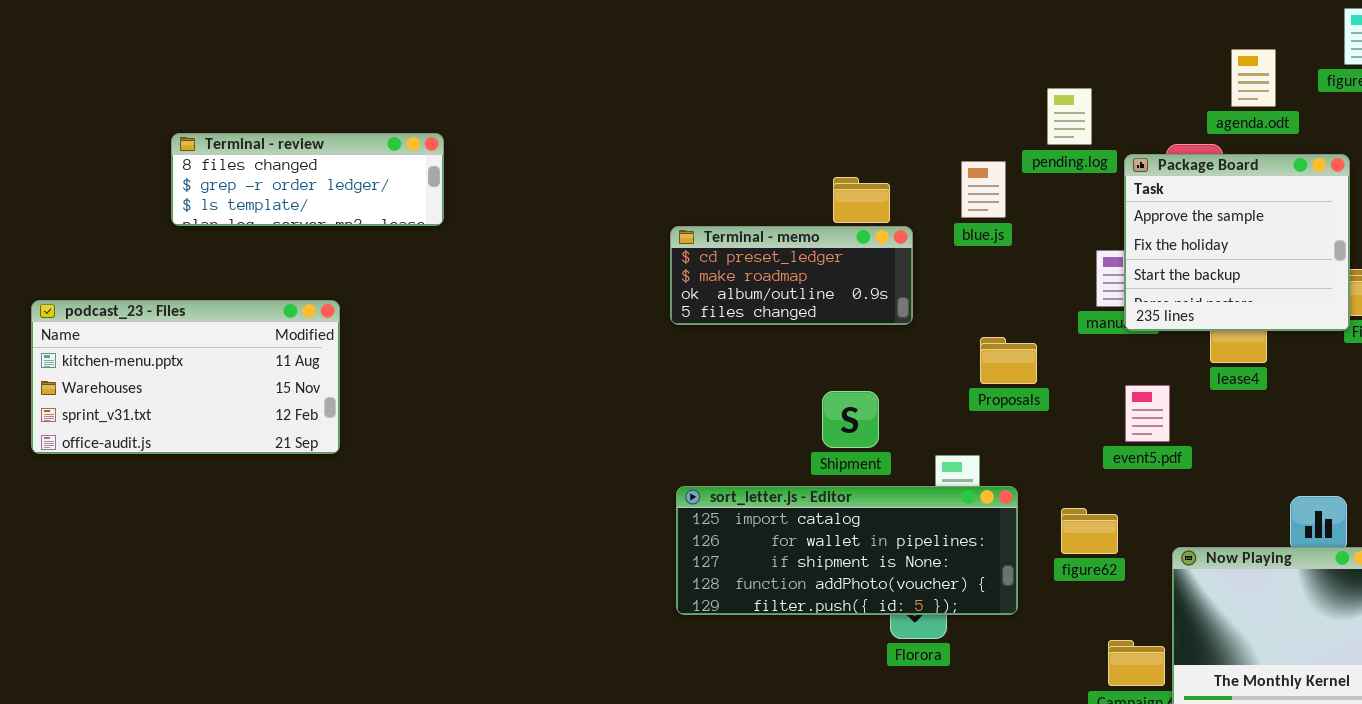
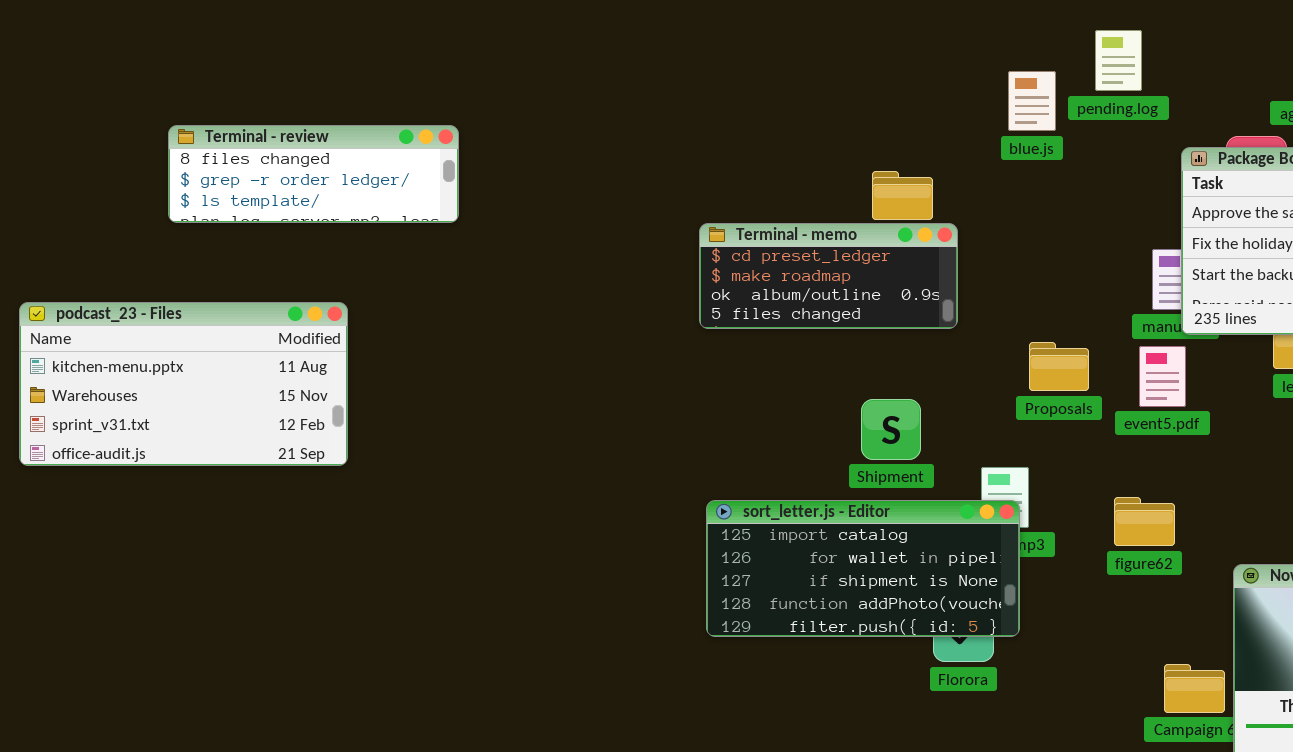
pending.log: [1047,88,1092,145] -> [1095,30,1142,91], moved
blue.js: [961,161,1006,218] -> [1008,71,1056,131], moved
event5.pdf: [1125,385,1170,442] -> [1139,346,1186,407], moved
sort_letter.js - Editor: [676,486,1018,615] -> [706,500,1020,637], resized
figure62: [1061,508,1118,554] -> [1114,497,1175,546], moved

